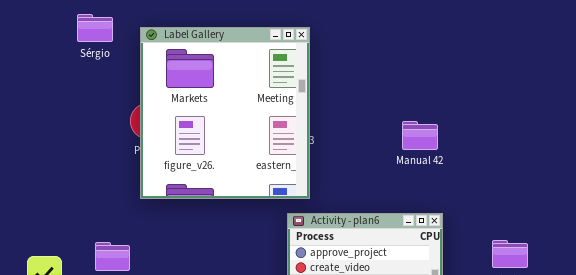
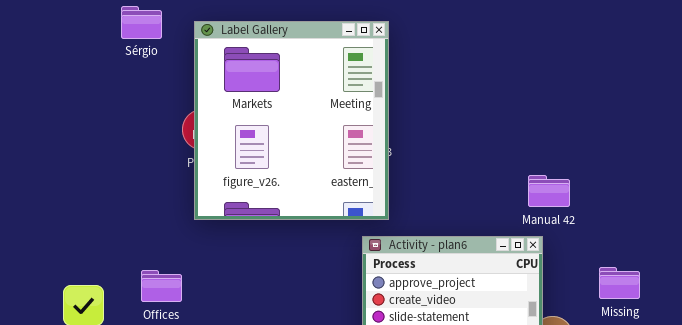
Manual 42: [402,121,438,150] -> [528,175,570,207], moved

